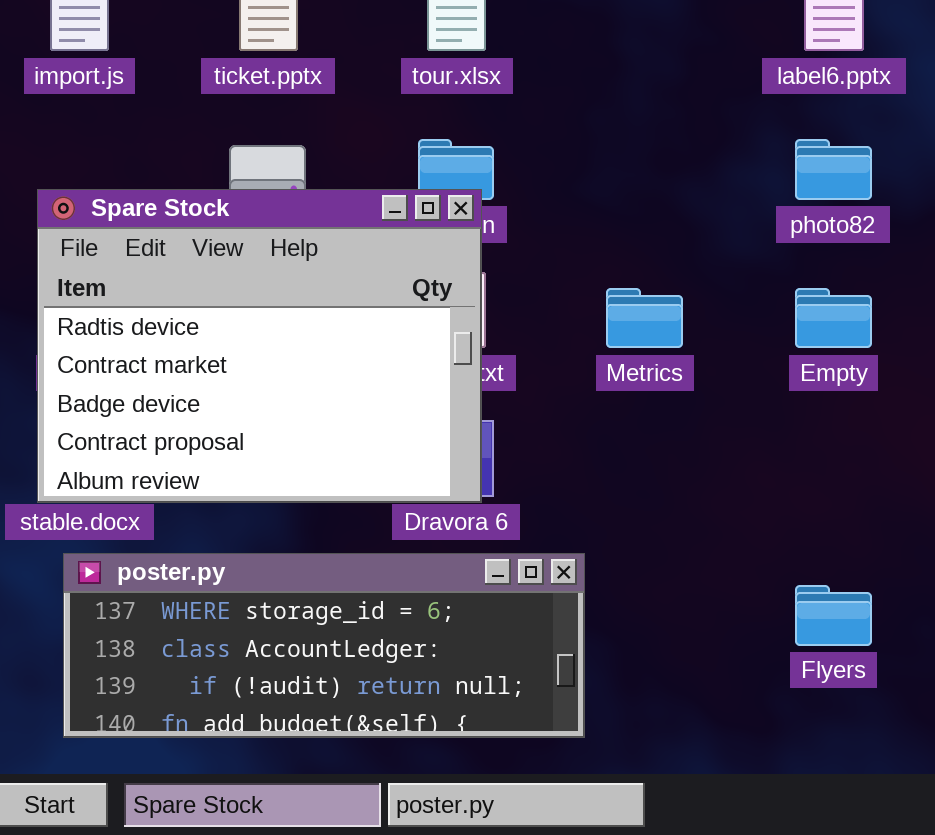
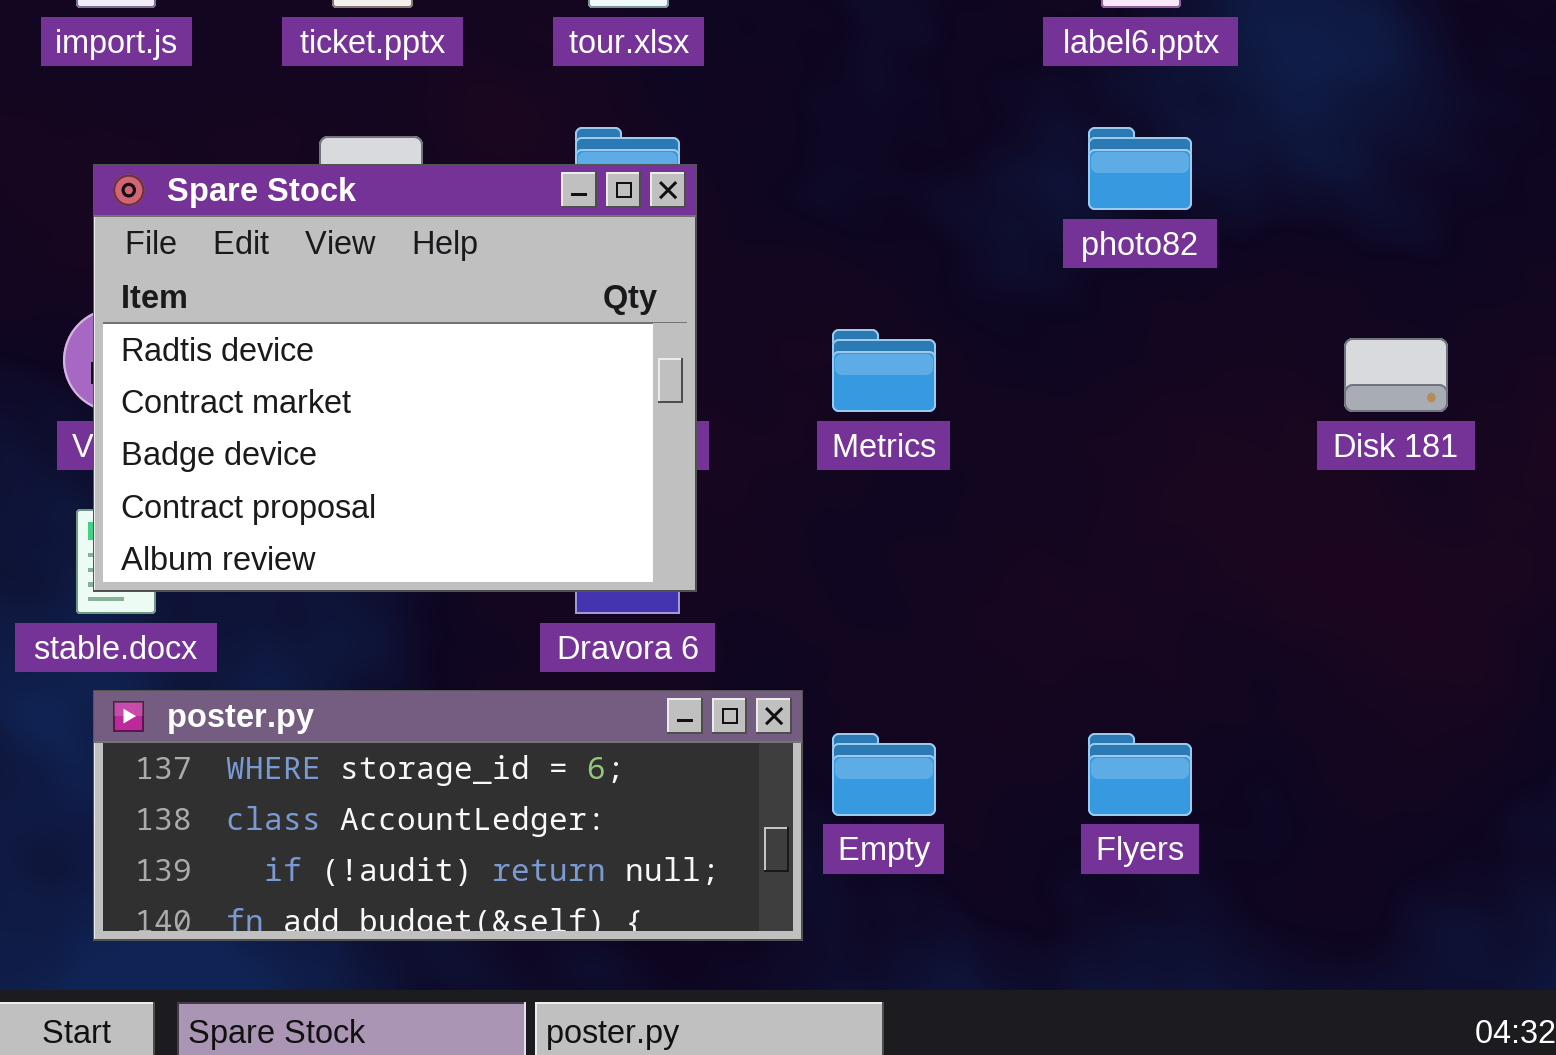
Spare Stock: [37,189,482,503] -> [93,164,697,592], moved
Empty: [795,288,872,348] -> [832,733,936,816], moved

